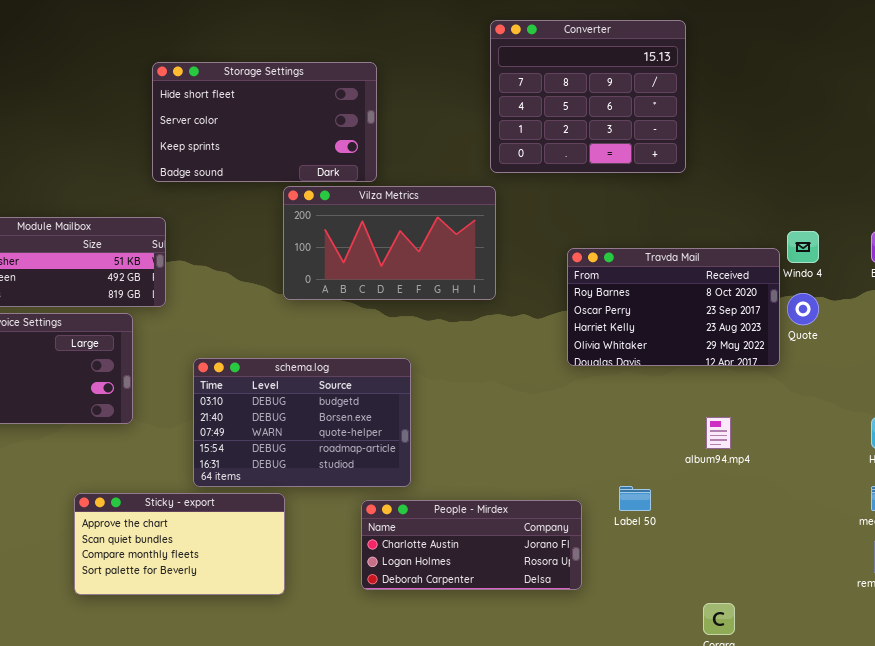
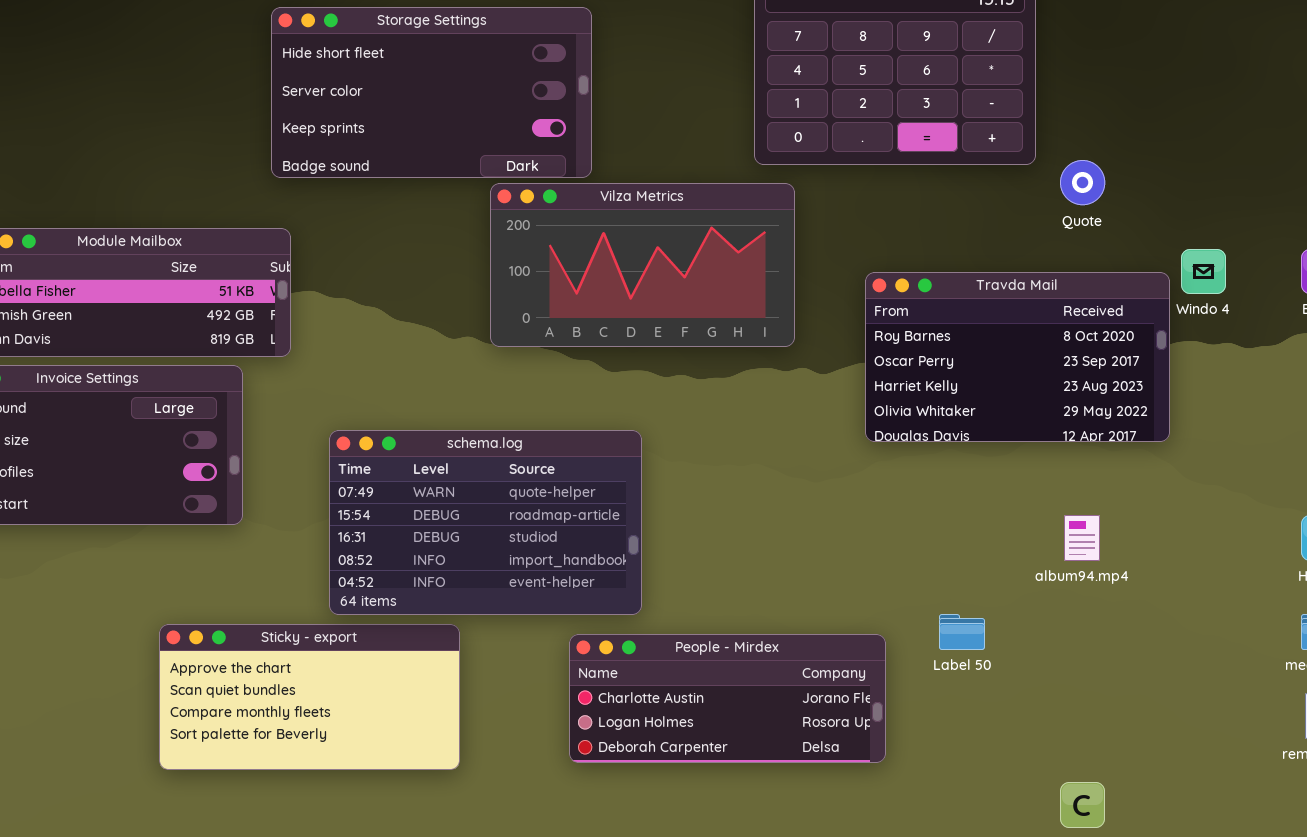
Vilza Metrics: [283,186,496,300] -> [490,183,795,347], moved
Quote: [787,293,819,325] -> [1060,160,1105,205], moved
schema.log: [193,358,411,487] -> [329,430,642,615], scrolled down 2 rows

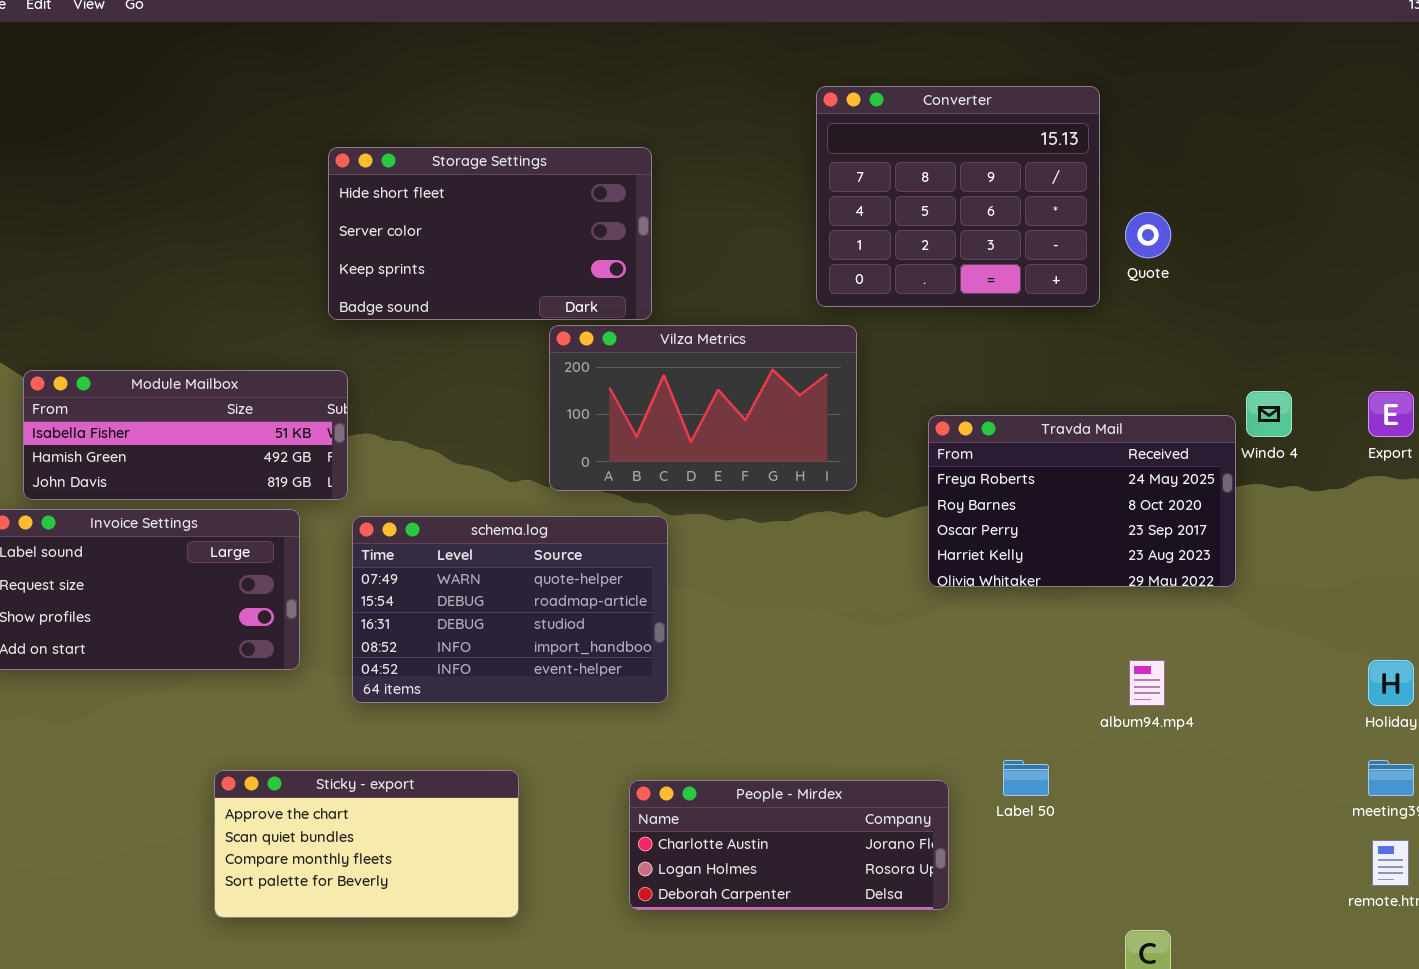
Quote: [1060,160,1105,205] -> [1125,212,1171,258], moved
Travda Mail: [865,272,1170,442] -> [928,415,1236,587], scrolled up 1 row
schema.log: [329,430,642,615] -> [352,516,668,703], moved

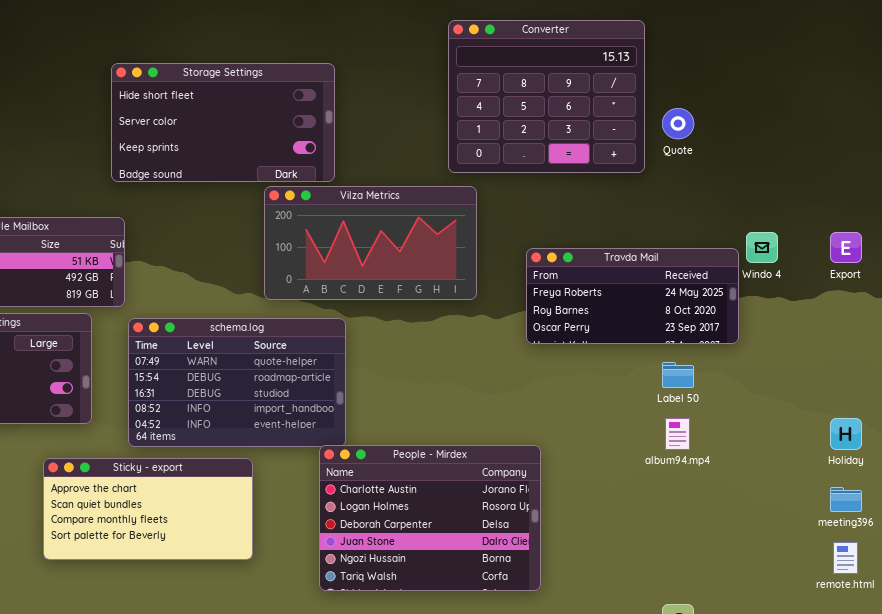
Travda Mail: [928,415,1236,587] -> [526,248,739,344], resized
Label 50: [1003,760,1049,796] -> [662,362,694,388], moved
Sticky - export: [214,770,519,918] -> [43,458,253,560], moved
People - Mirdex: [629,780,949,910] -> [319,445,541,591], resized

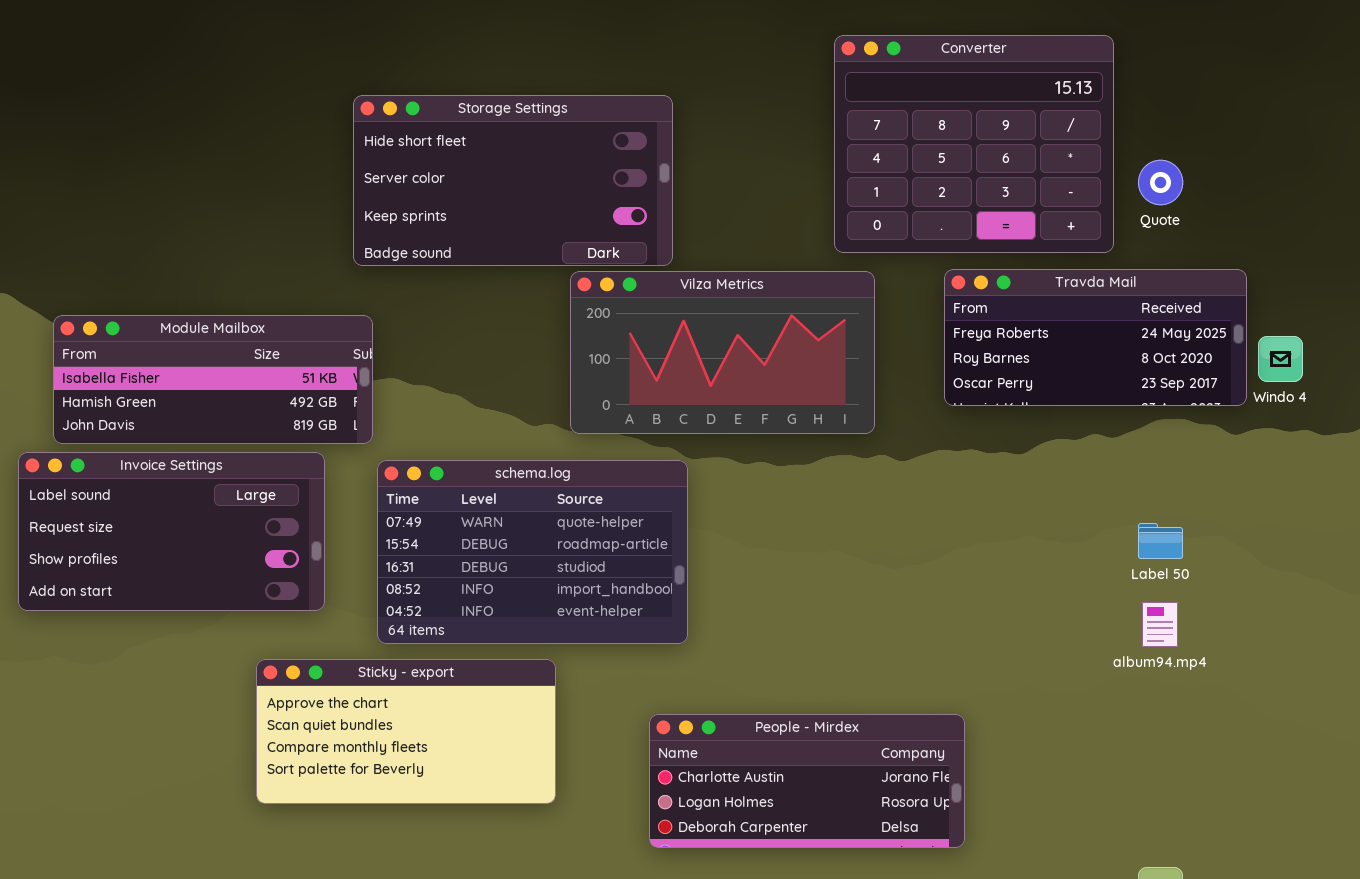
Travda Mail: [526,248,739,344] -> [944,269,1247,406], moved
People - Mirdex: [319,445,541,591] -> [649,714,965,848], resized

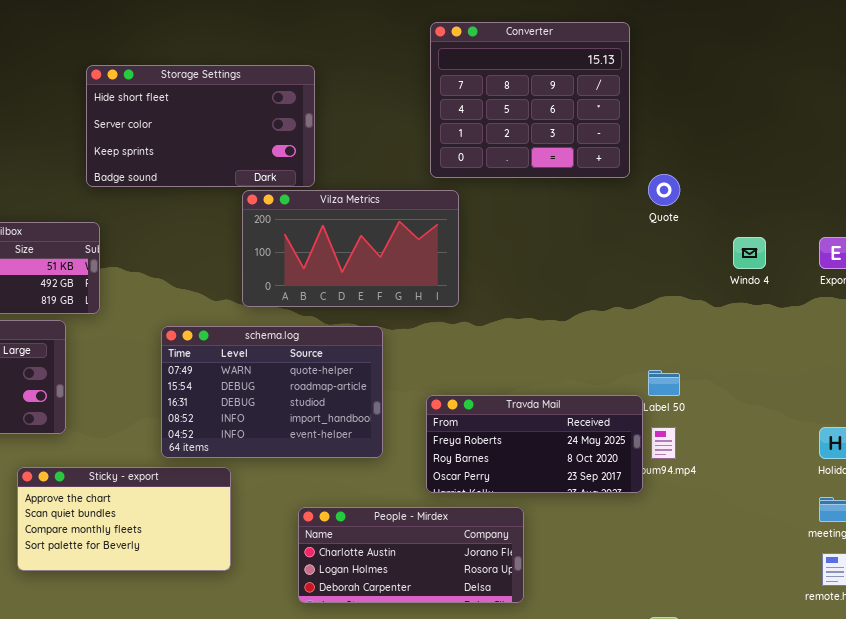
Quote: [1138,160,1183,205] -> [648,174,680,206], moved
Travda Mail: [944,269,1247,406] -> [426,395,643,493], moved
schema.log: [377,460,688,644] -> [161,326,383,458], moved

